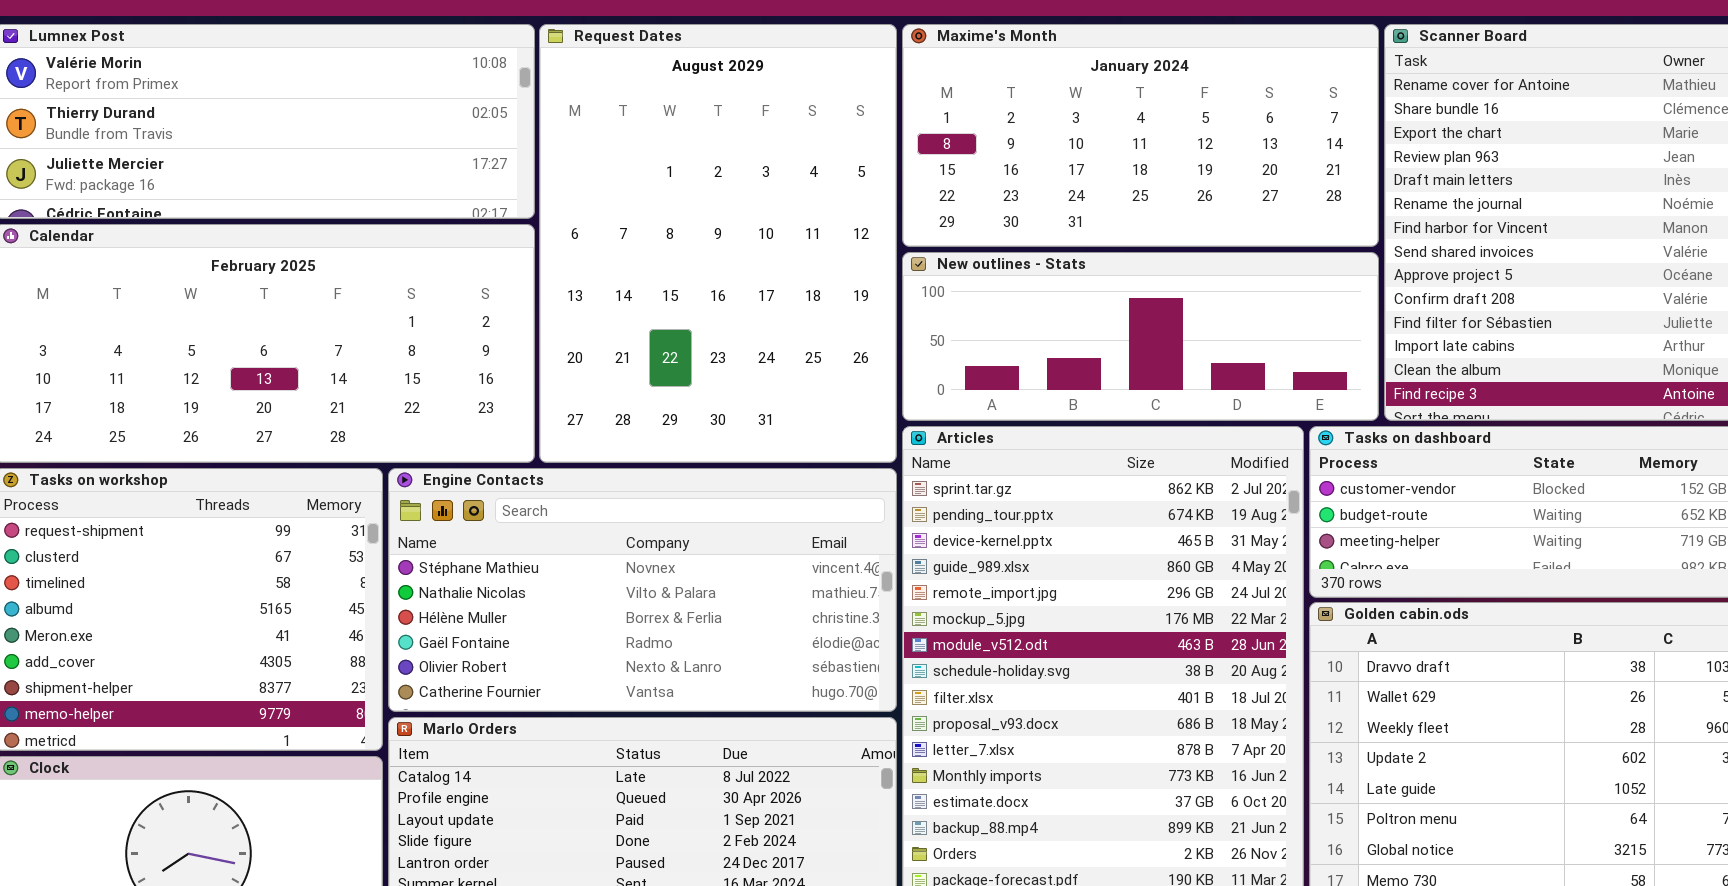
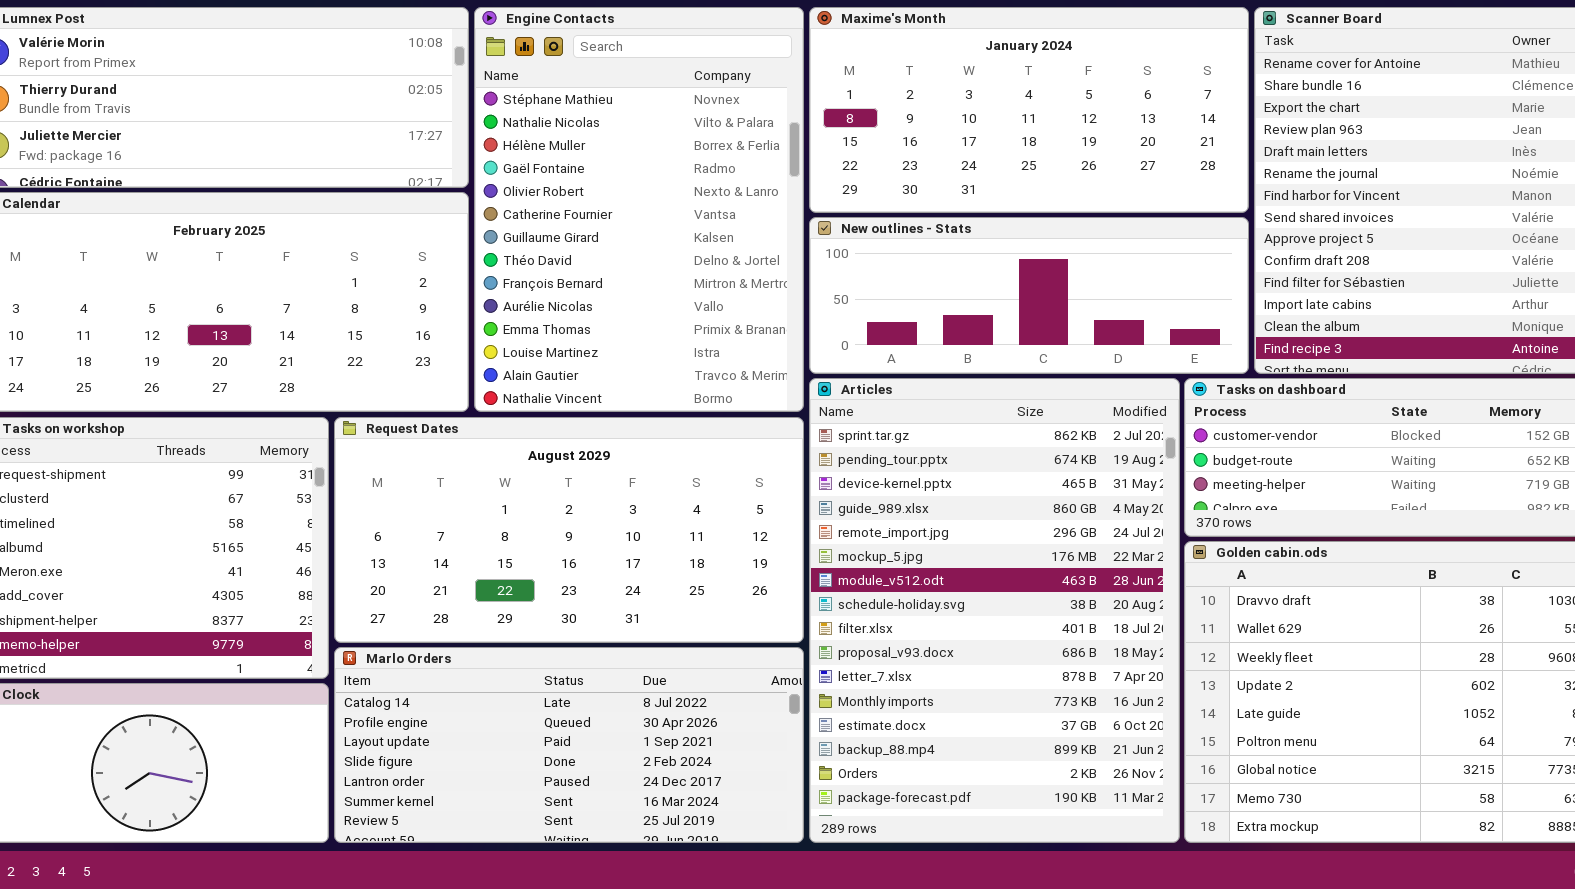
Request Dates: [539,24,897,463] -> [334,417,804,643], moved, resized
Engine Contacts: [388,468,897,712] -> [474,7,804,412], moved, resized

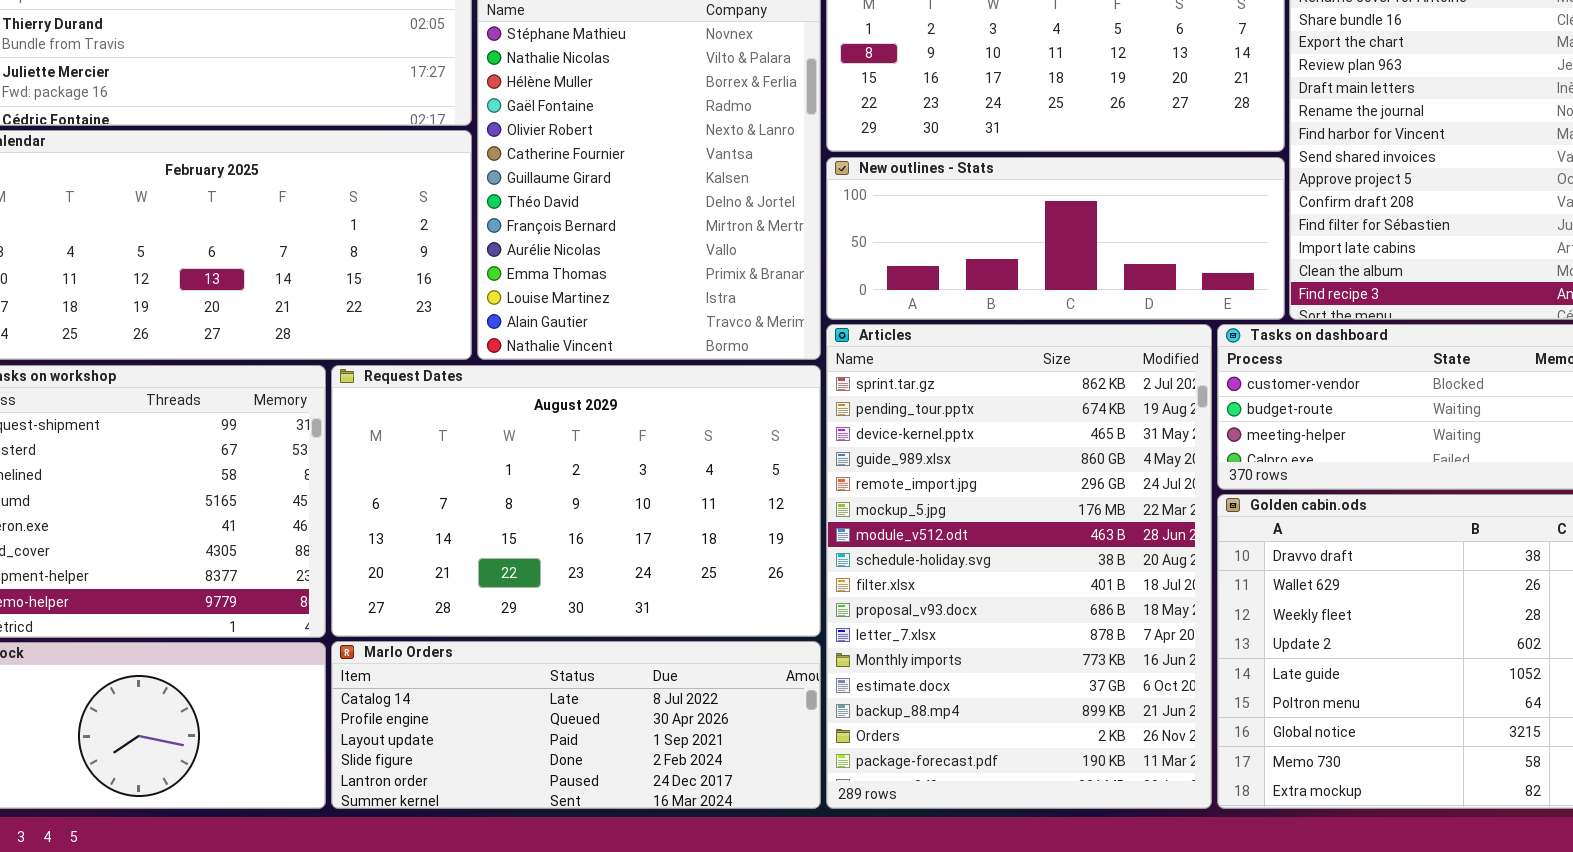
Request Dates: [334,417,804,643] -> [331,365,821,637], resized
Marlo Orders: [334,647,804,843] -> [331,641,821,809], resized

